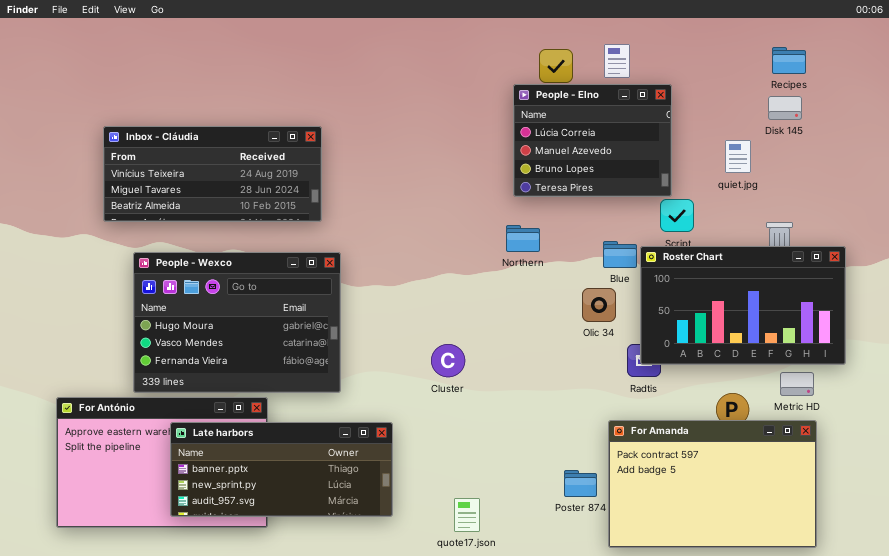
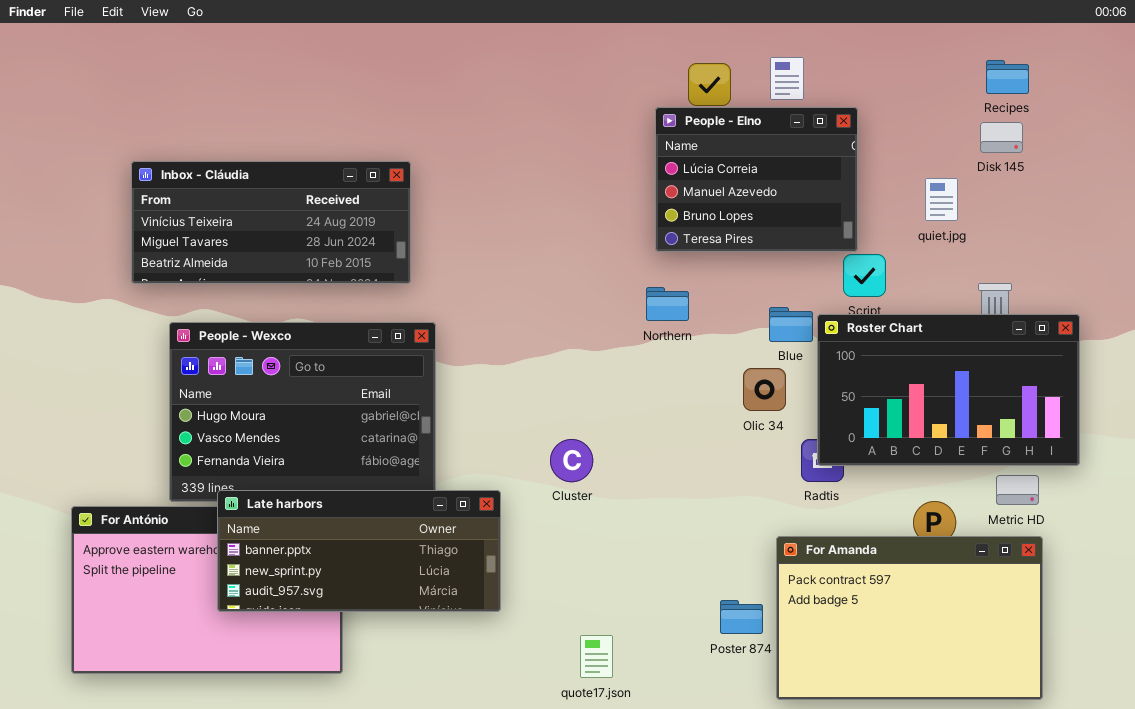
Late harbors: [170,422,393,517] -> [217,490,501,612], moved

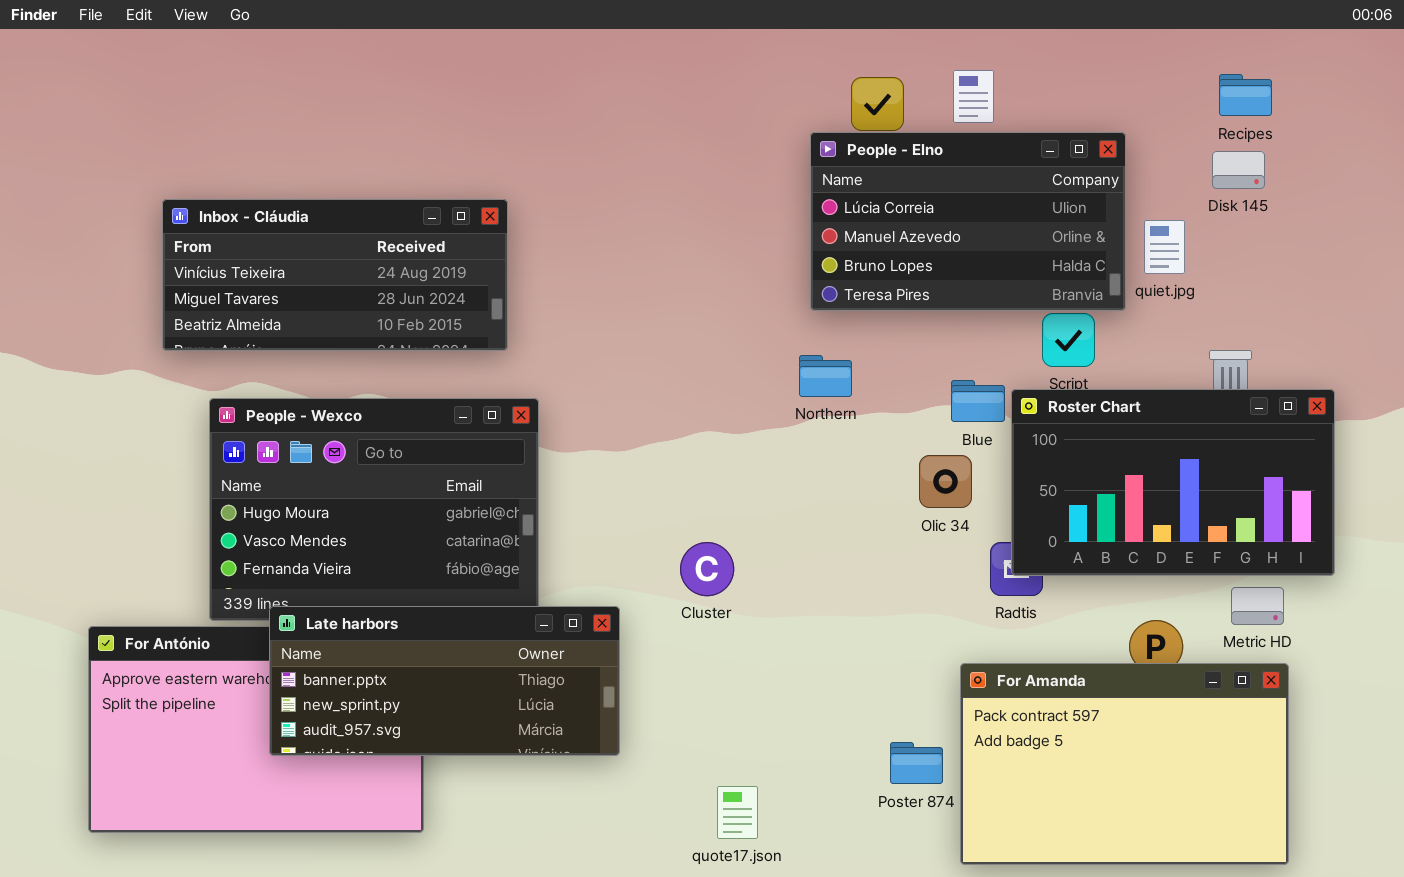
People - Elno: [655,107,858,252] -> [810,132,1126,311], resized

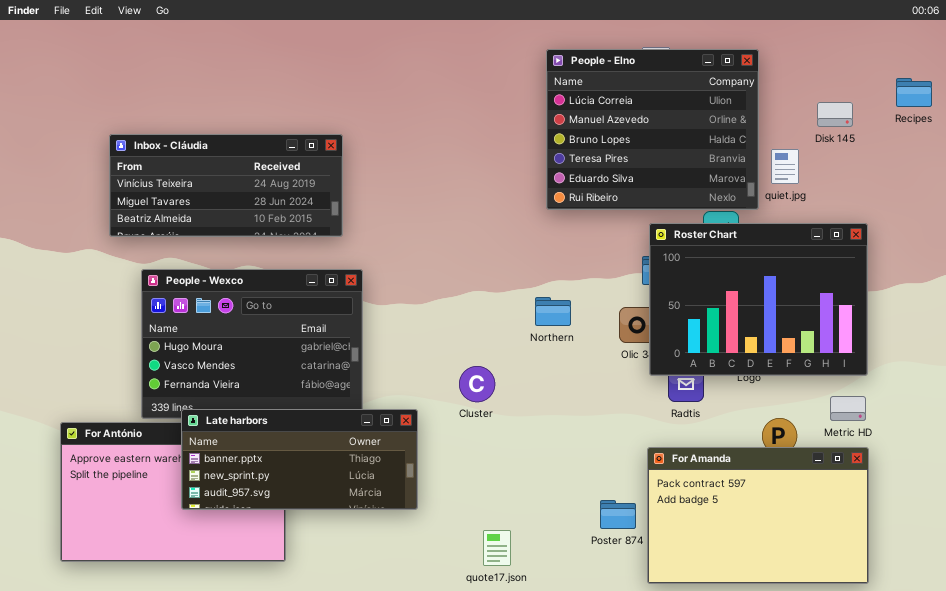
Recipes: [1219,74,1272,116] -> [896,78,932,107], moved
People - Elno: [810,132,1126,311] -> [546,49,759,210], resized
Northern: [799,355,852,397] -> [535,297,571,326], moved
Roster Chart: [1011,389,1335,576] -> [649,223,868,376], moved, resized

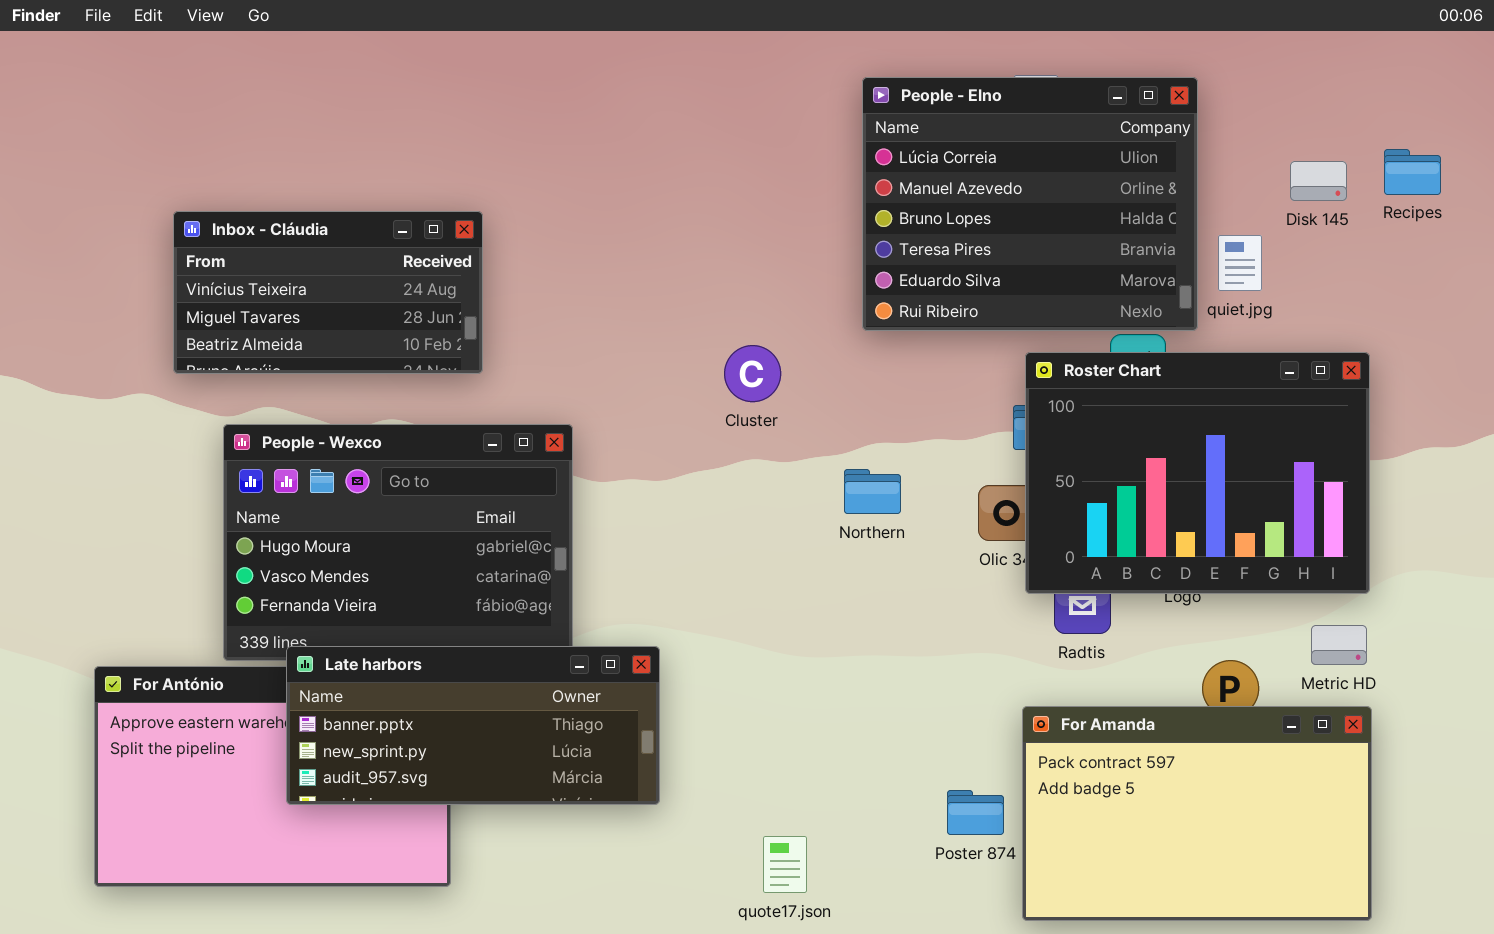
Recipes: [896,78,932,107] -> [1384,149,1441,195], moved
Inbox - Cláudia: [109,134,343,237] -> [173,211,483,374], resized
Cluster: [459,366,495,402] -> [724,345,781,402], moved

